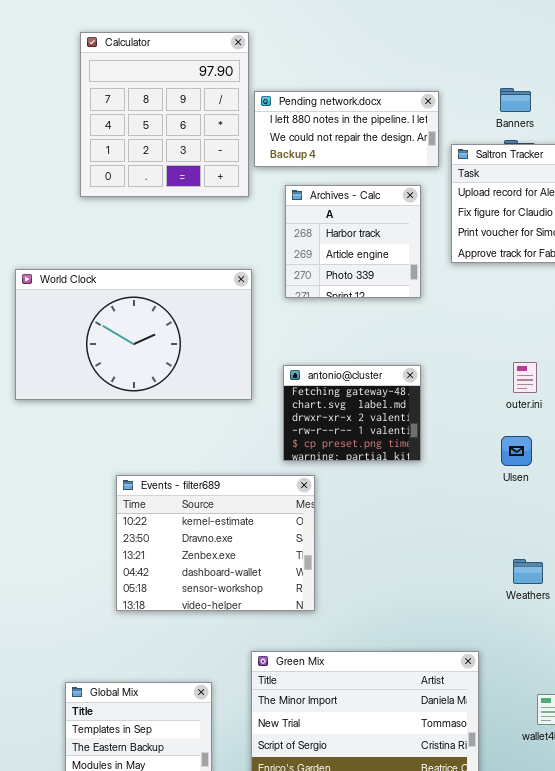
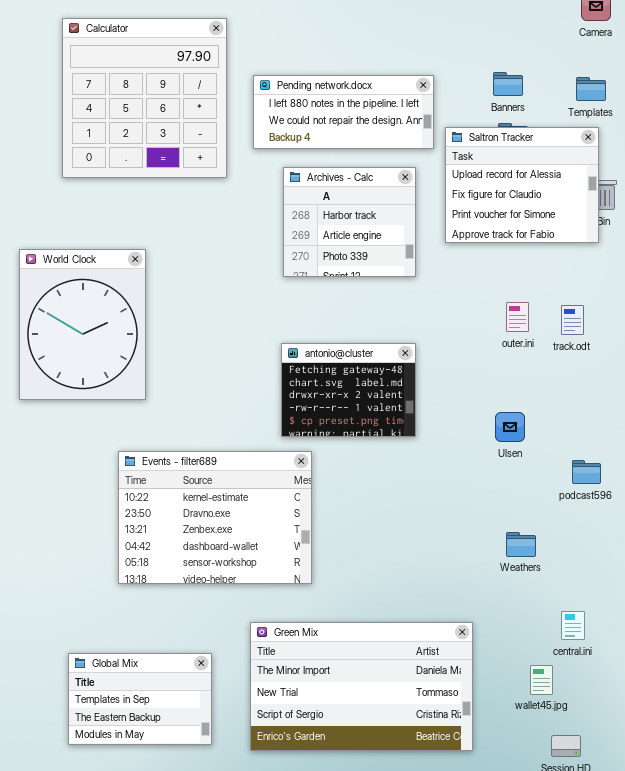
Calculator: [80,32,249,197] -> [62,18,227,178], moved
World Clock: [15,269,252,400] -> [19,249,146,400], resized
outer.ini: [513,362,537,393] -> [506,302,529,332], moved

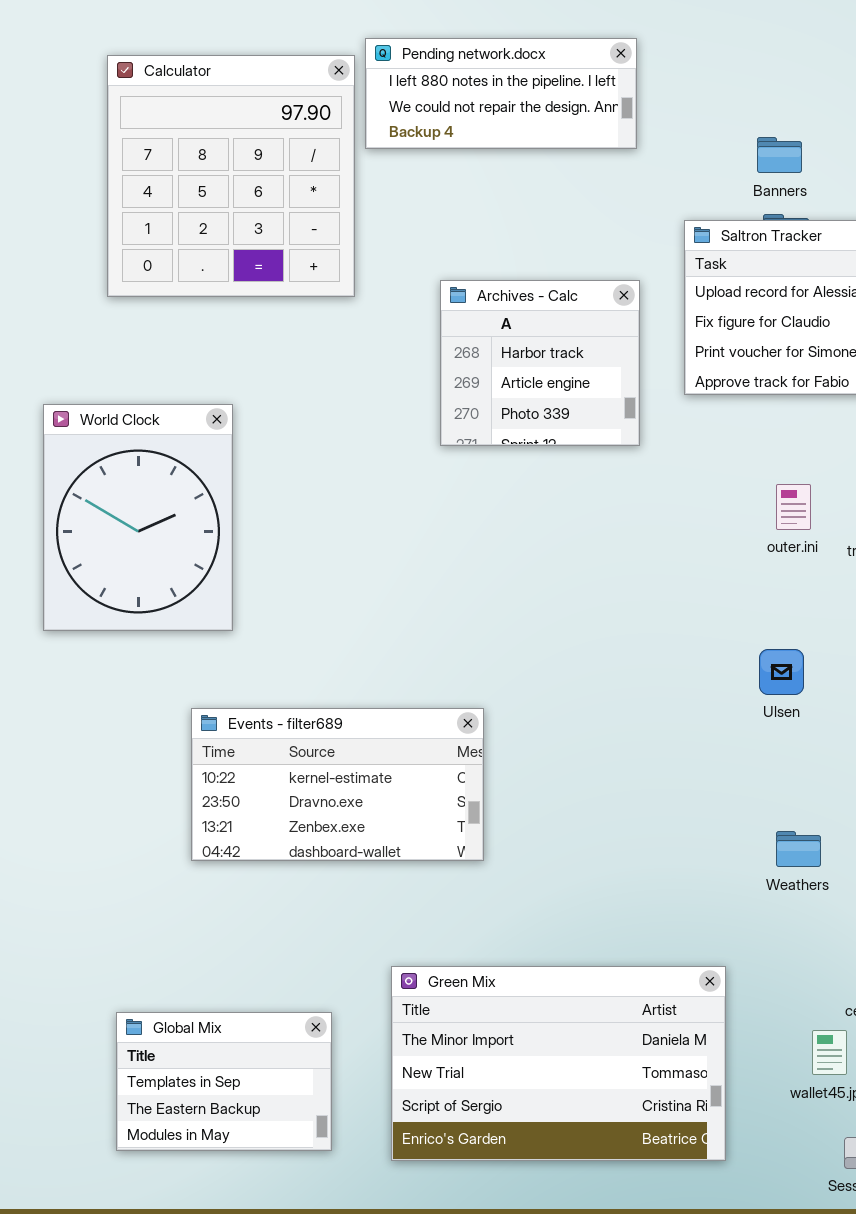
Pending network.docx: [253,75,434,149] -> [365,38,637,149], moved
antonio@cluster: [281,343,416,437] -> none, closed
Events - filter689: [118,451,312,584] -> [191,708,484,861], resized

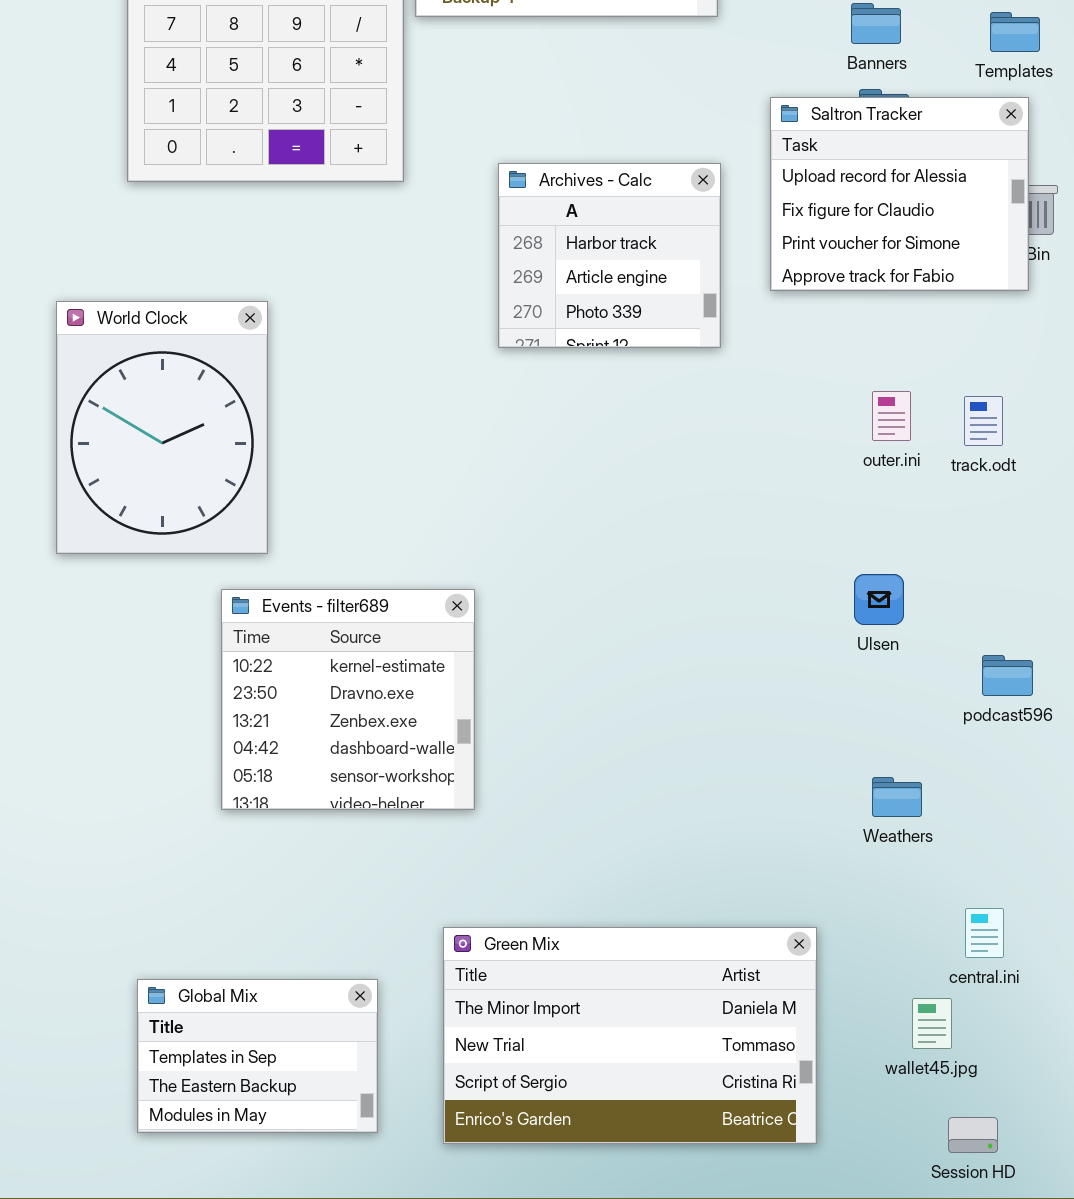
Events - filter689: [191,708,484,861] -> [221,589,475,810], resized

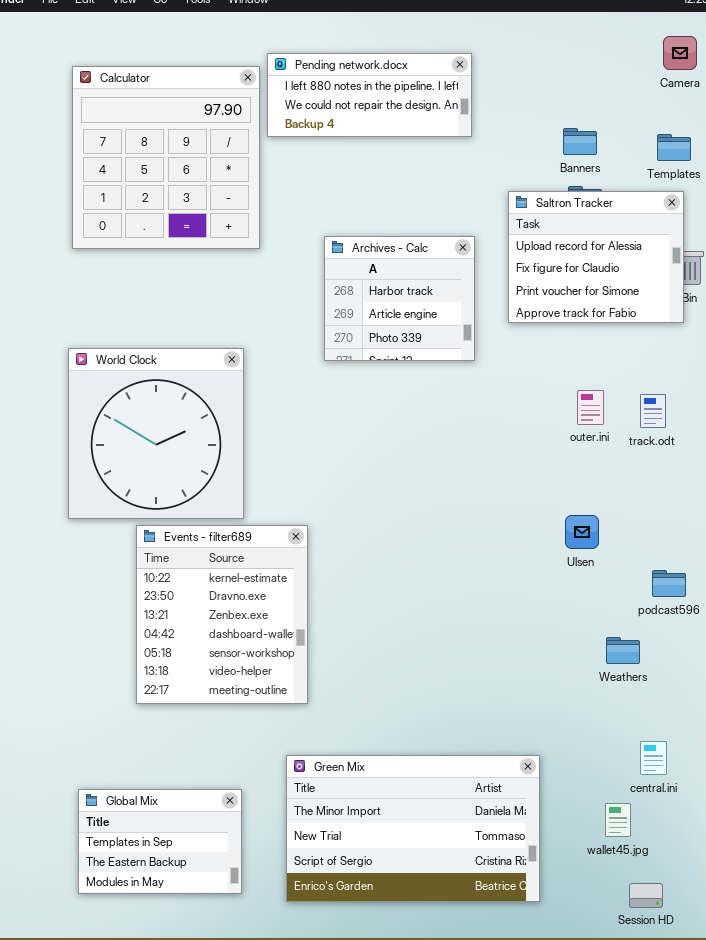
World Clock: [56,301,268,554] -> [68,348,244,519], moved, resized
Events - filter689: [221,589,475,810] -> [136,525,308,704], resized
Weathers: [872,777,922,817] -> [606,637,640,664], moved

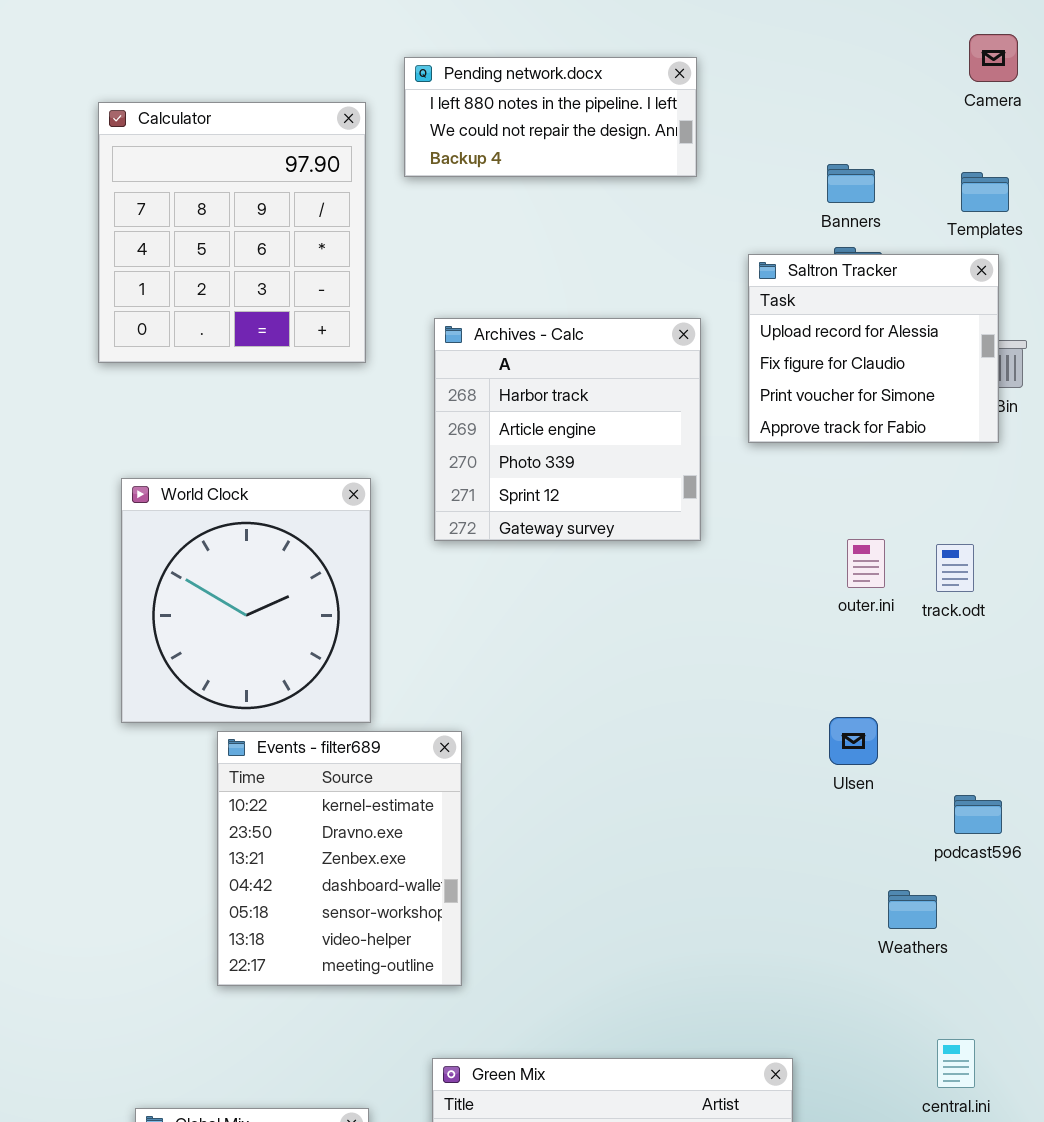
Calculator: [72,66,260,249] -> [98,102,366,363], moved
Archives - Calc: [324,236,475,361] -> [434,318,701,541], resized

